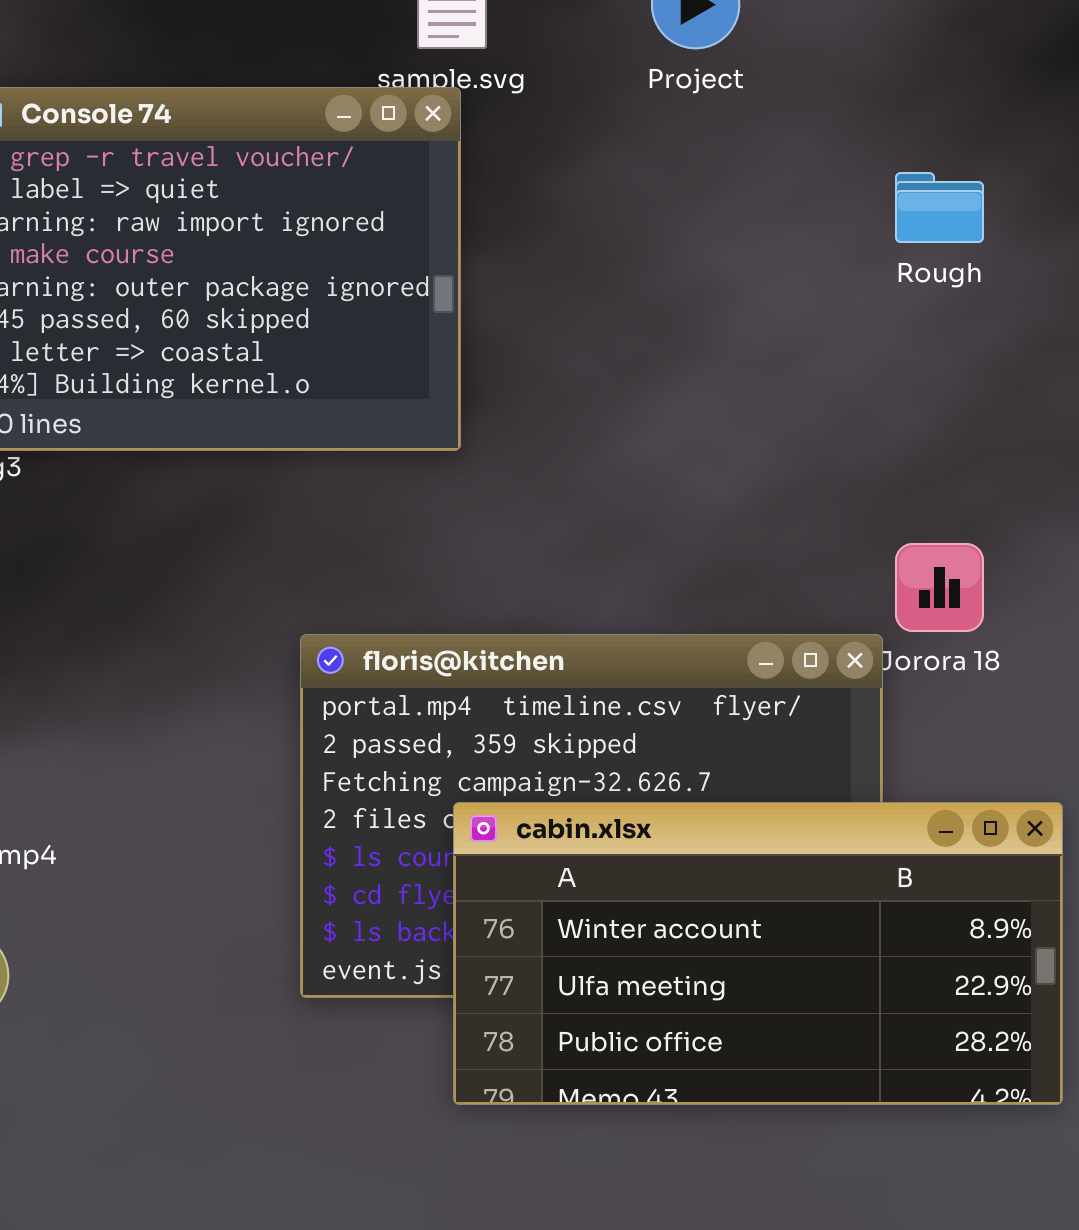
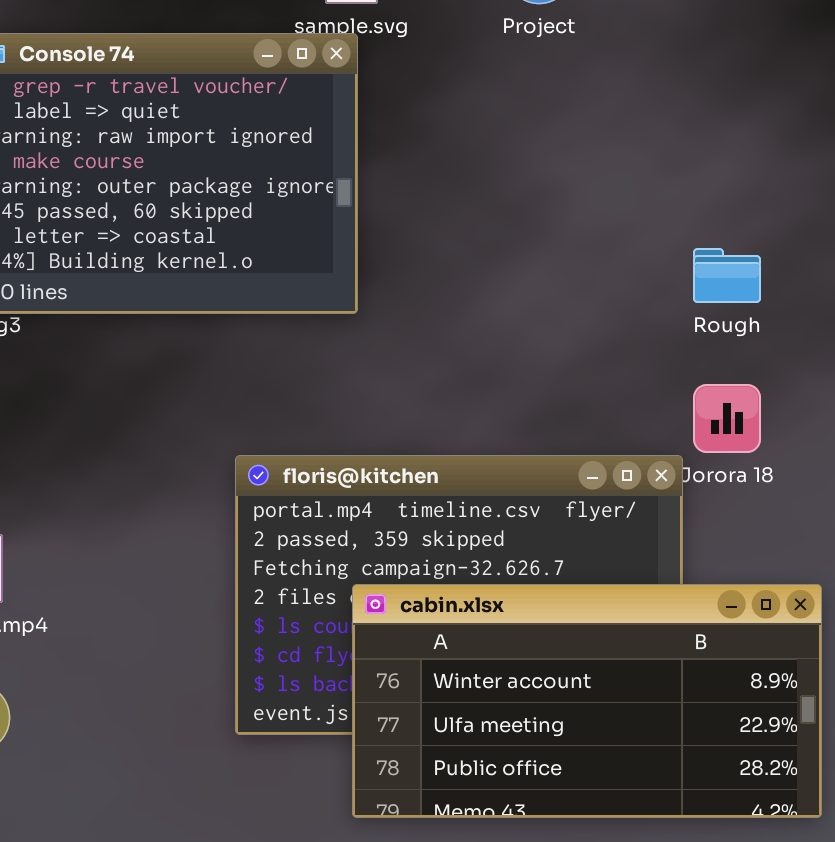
Rough: [895,172,984,243] -> [693,248,761,303], moved

